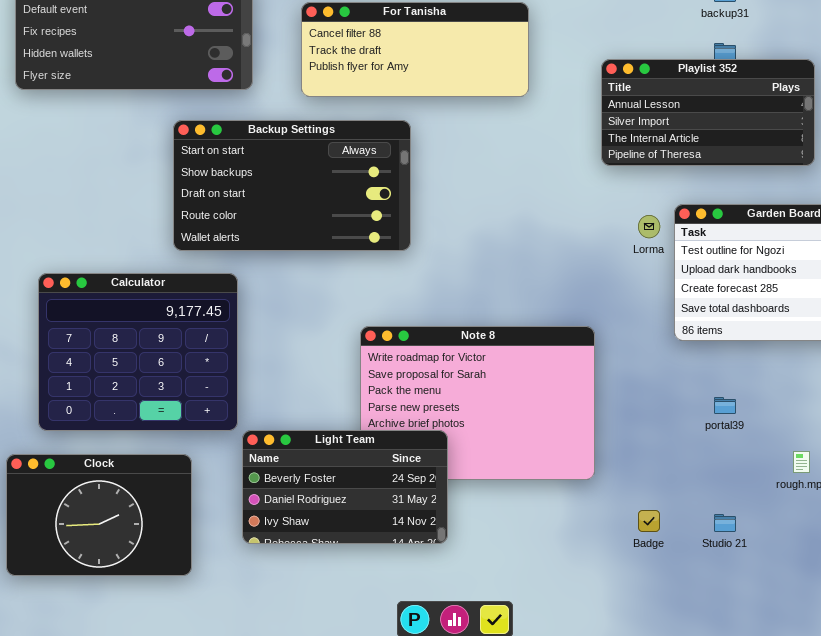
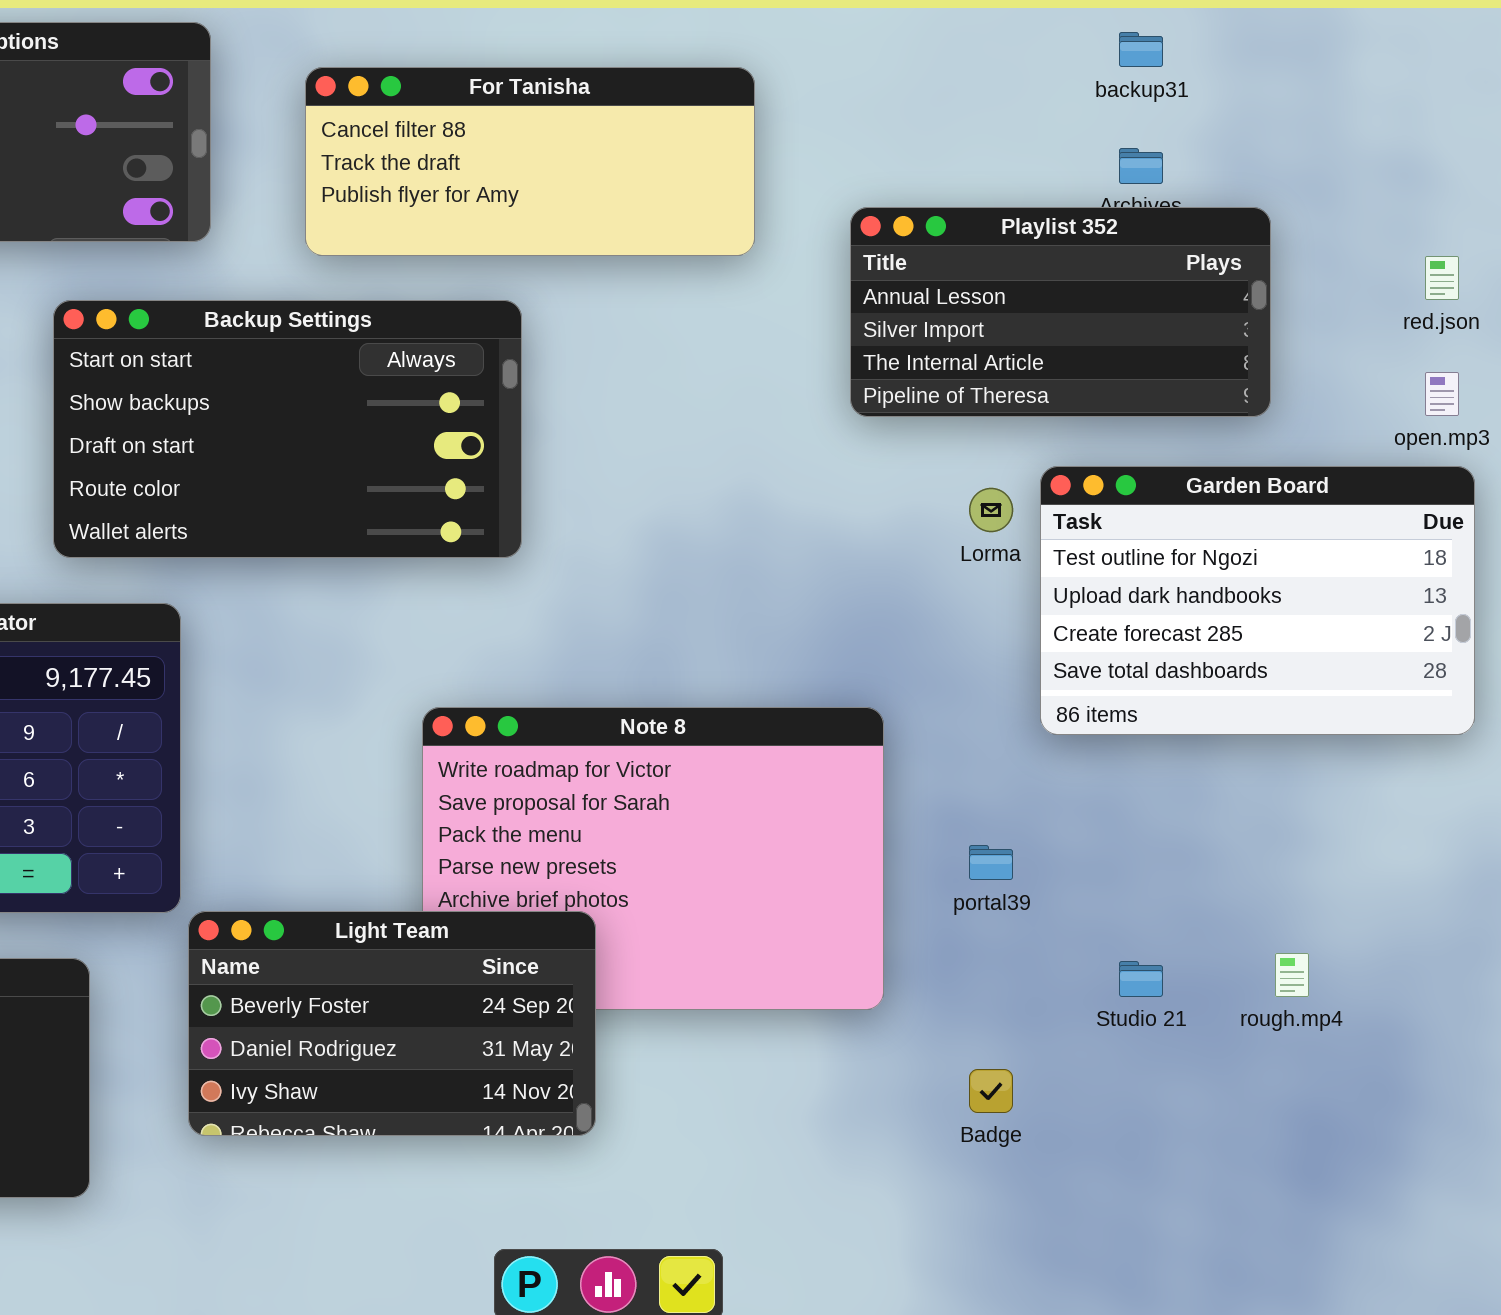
Playlist 352: [601,59,815,166] -> [850,207,1271,417], moved
portal39: [714,397,736,414] -> [969,845,1013,880], moved
Studio 21: [714,514,736,532] -> [1119,961,1163,997], moved

